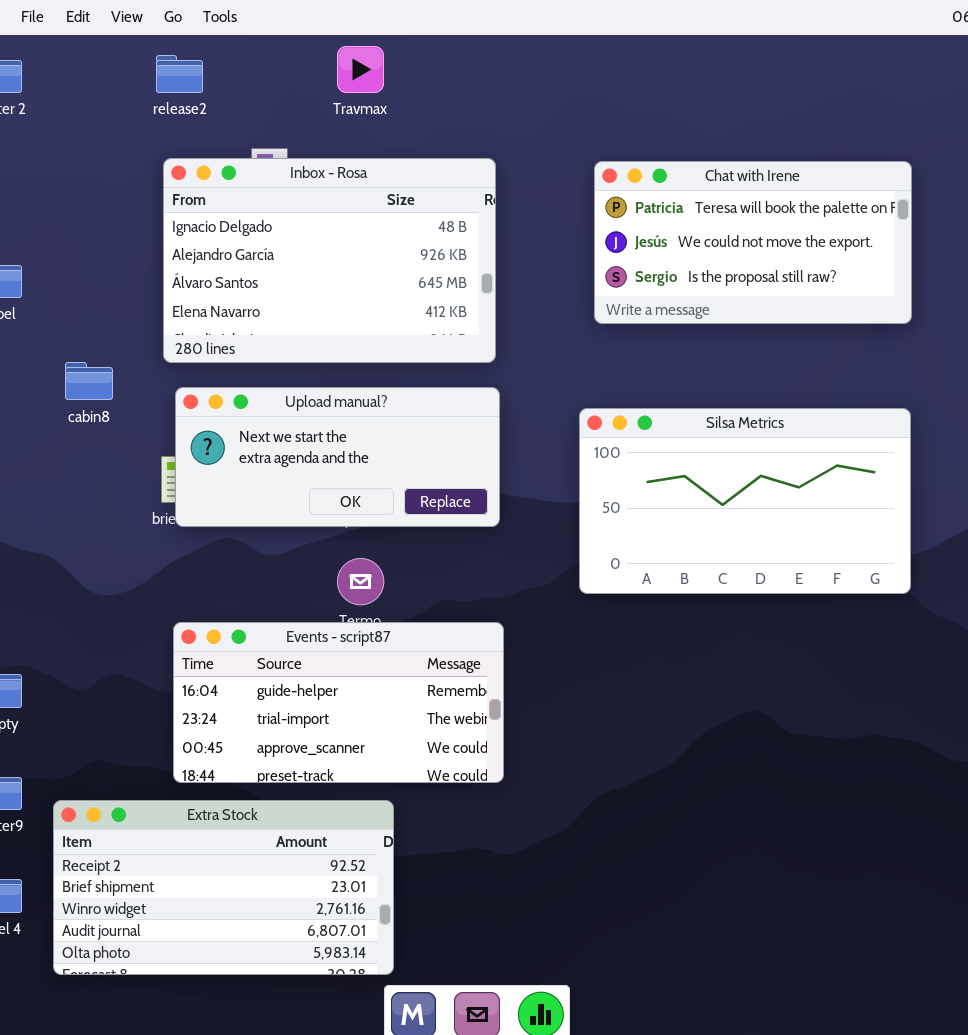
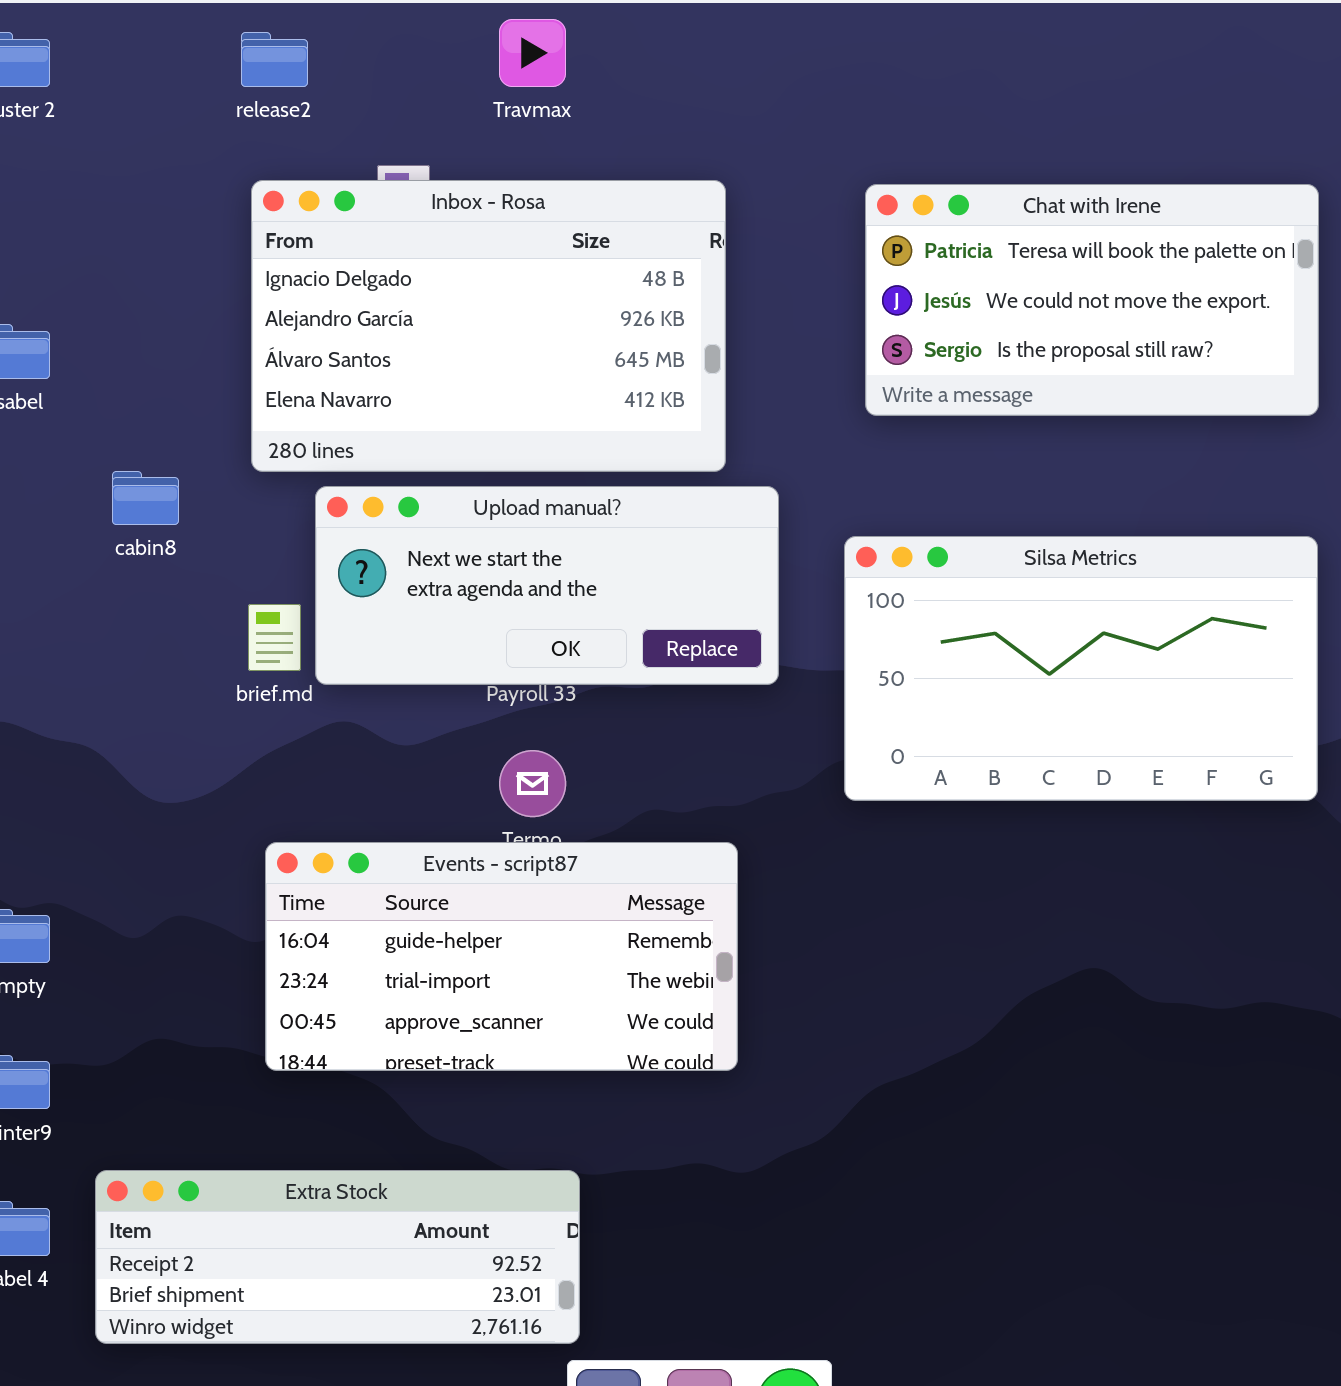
Upload manual?: [175,387,500,527] -> [315,486,779,685], moved
Extra Stock: [53,800,394,975] -> [95,1170,580,1344], resized

